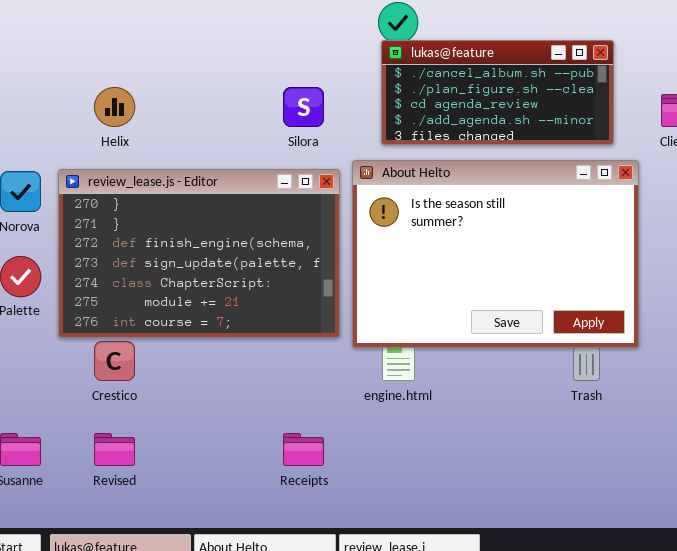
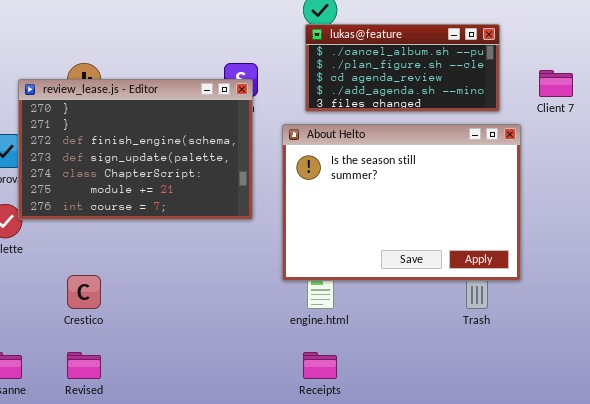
review_lease.js - Editor: [58,169,340,338] -> [18,79,253,220], moved
Receipts: [283,433,324,466] -> [303,352,337,379], moved

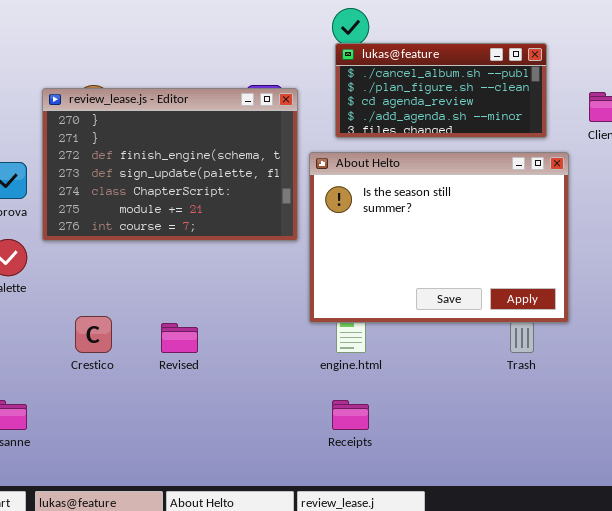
review_lease.js - Editor: [18,79,253,220] -> [42,88,298,241], moved
Revised: [67,352,101,379] -> [161,323,198,353], moved

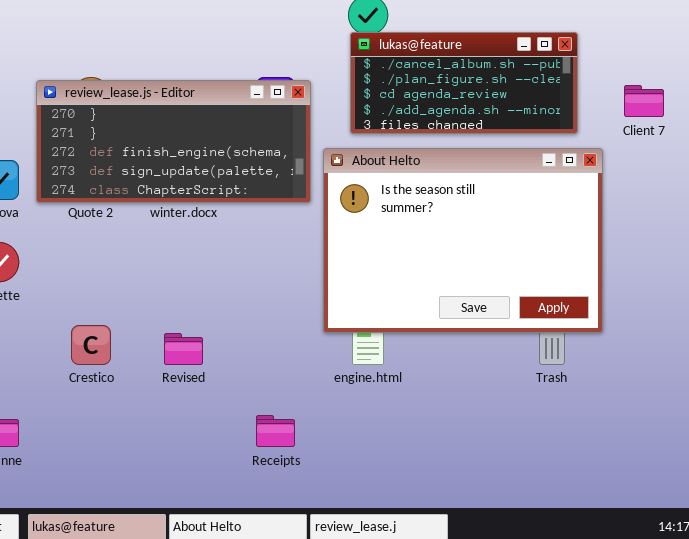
review_lease.js - Editor: [42,88,298,241] -> [36,80,311,203], resized
Receipts: [332,400,369,430] -> [256,415,295,447], moved

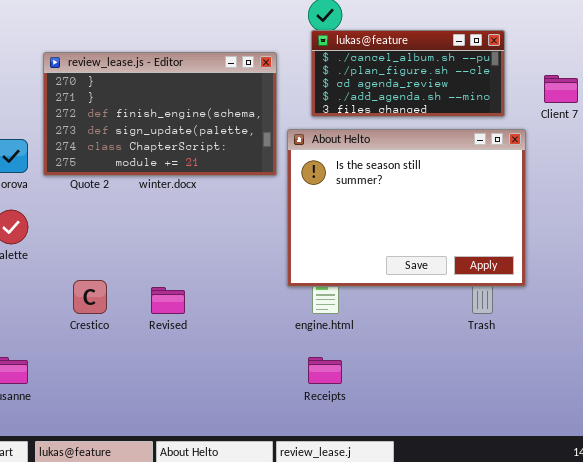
review_lease.js - Editor: [36,80,311,203] -> [43,52,277,176], resized
Receipts: [256,415,295,447] -> [308,357,342,384], moved

